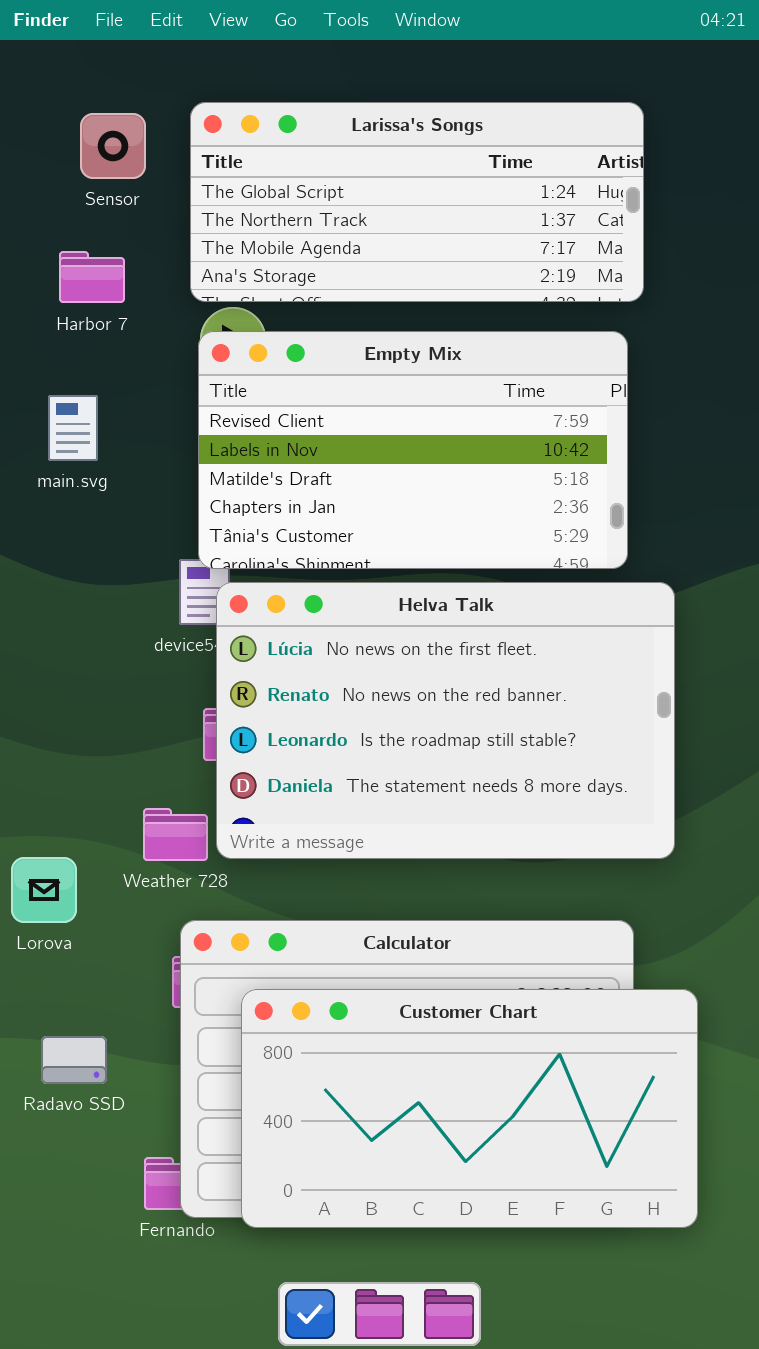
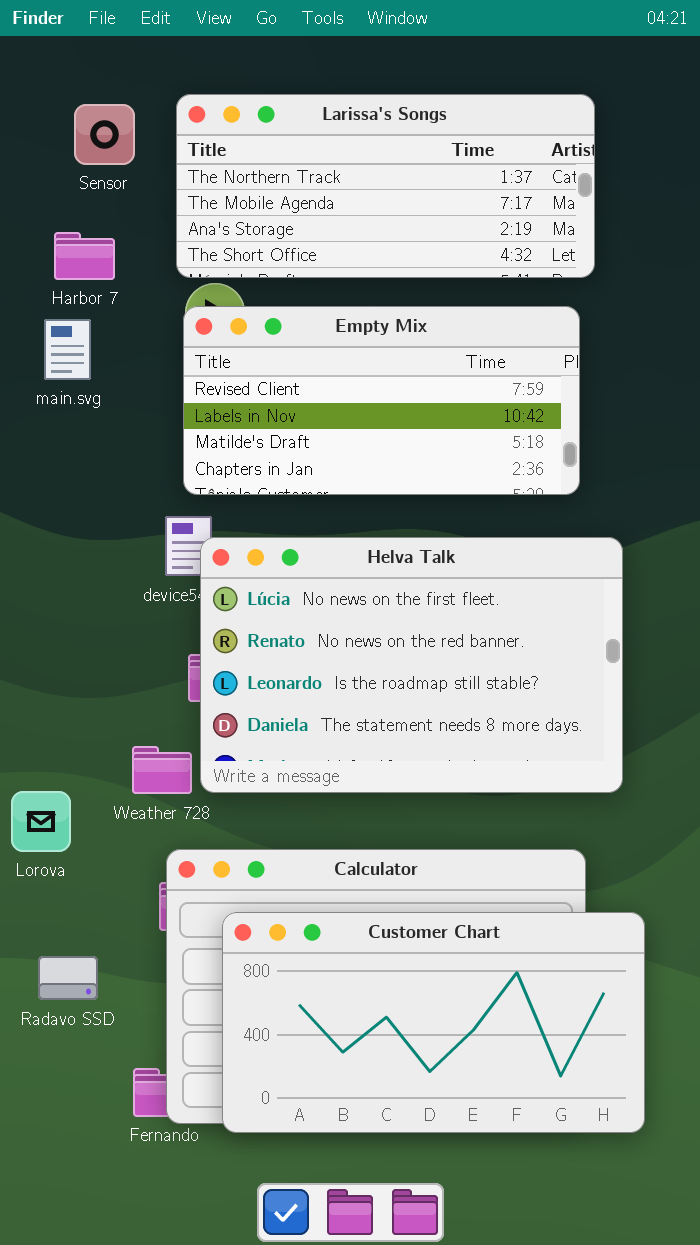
Larissa's Songs: [190,102,644,302] -> [176,94,595,278], scrolled down 1 row
Empty Mix: [198,331,628,569] -> [183,306,580,495], resized
main.svg: [48,395,98,461] -> [44,319,91,380], moved

